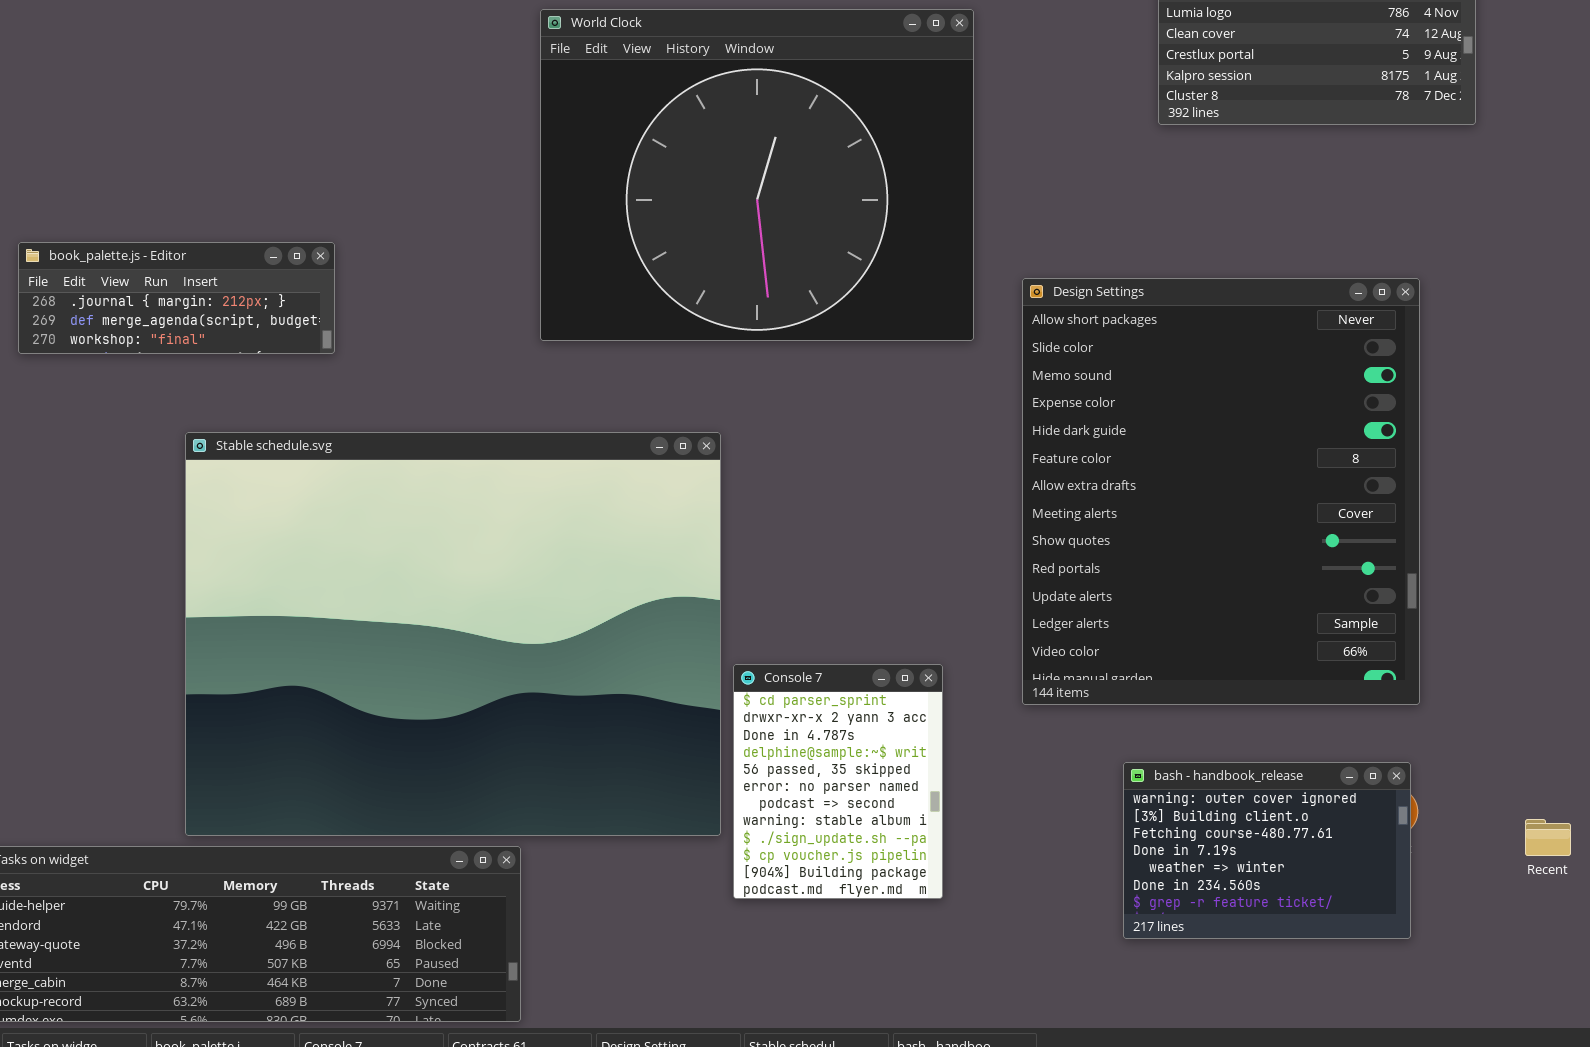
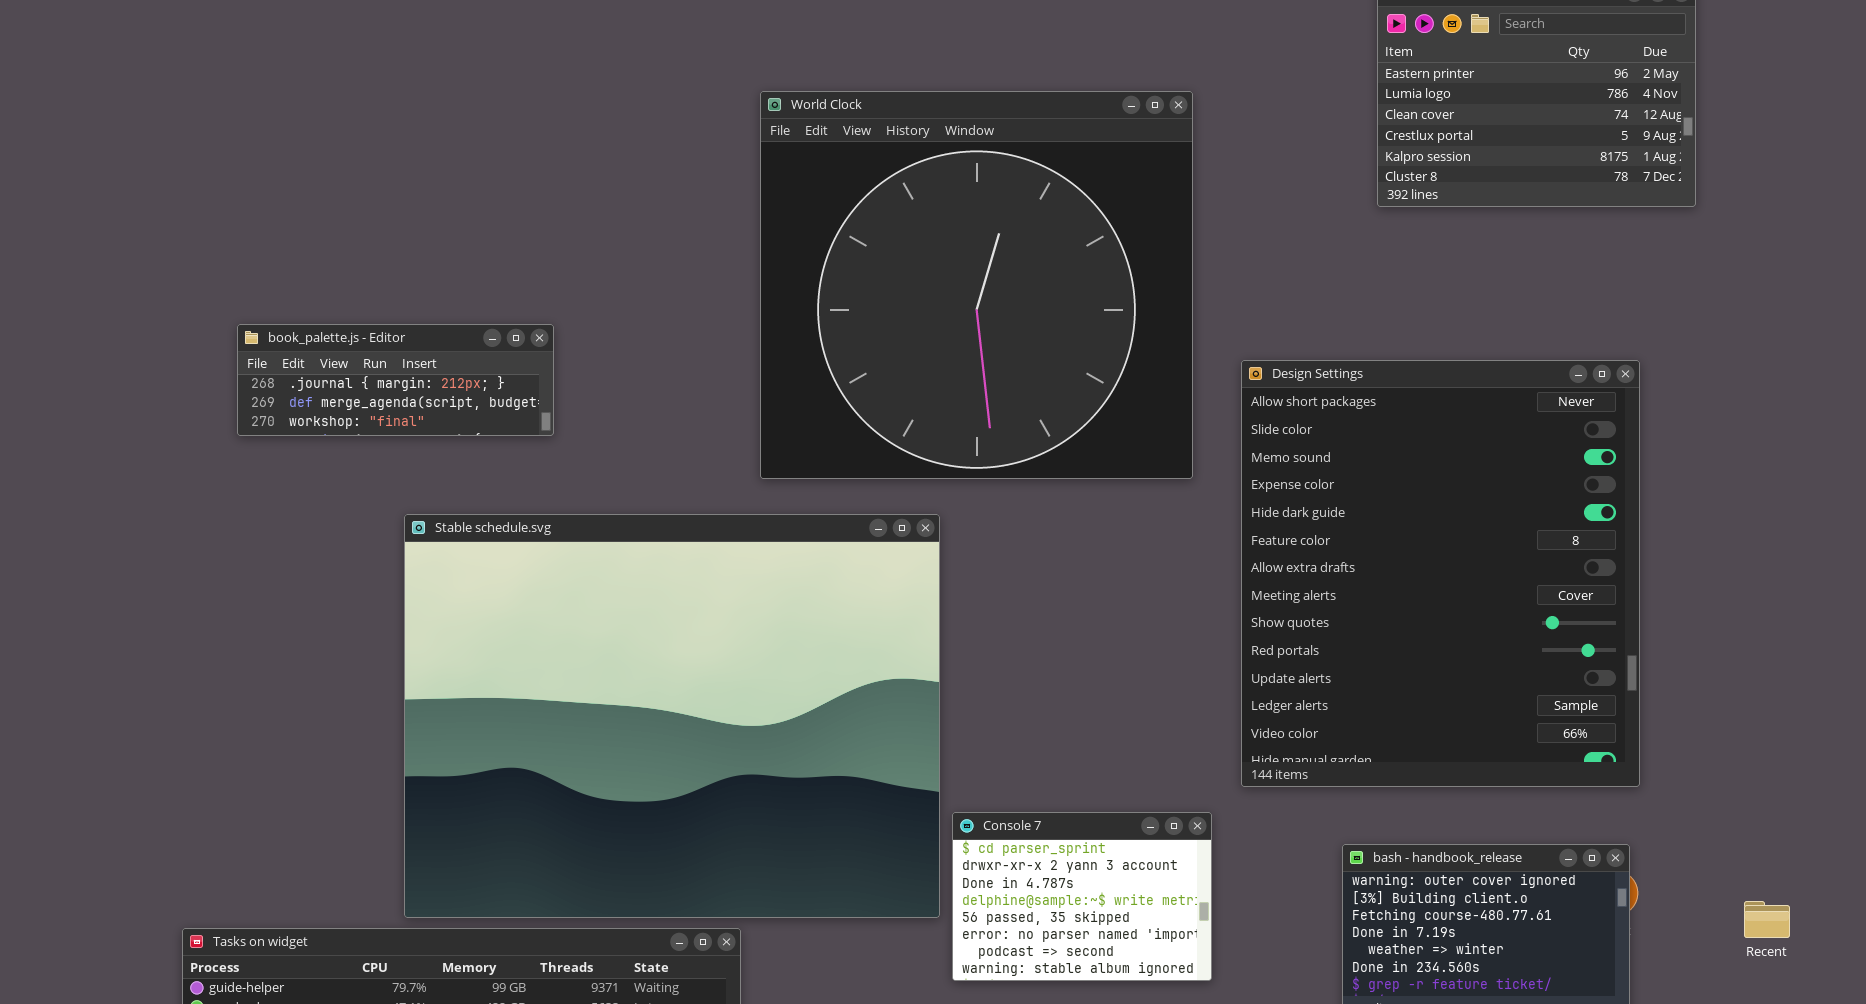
World Clock: [540,9,974,341] -> [760,91,1193,479], resized
Console 7: [733,664,943,899] -> [952,812,1212,981], resized

